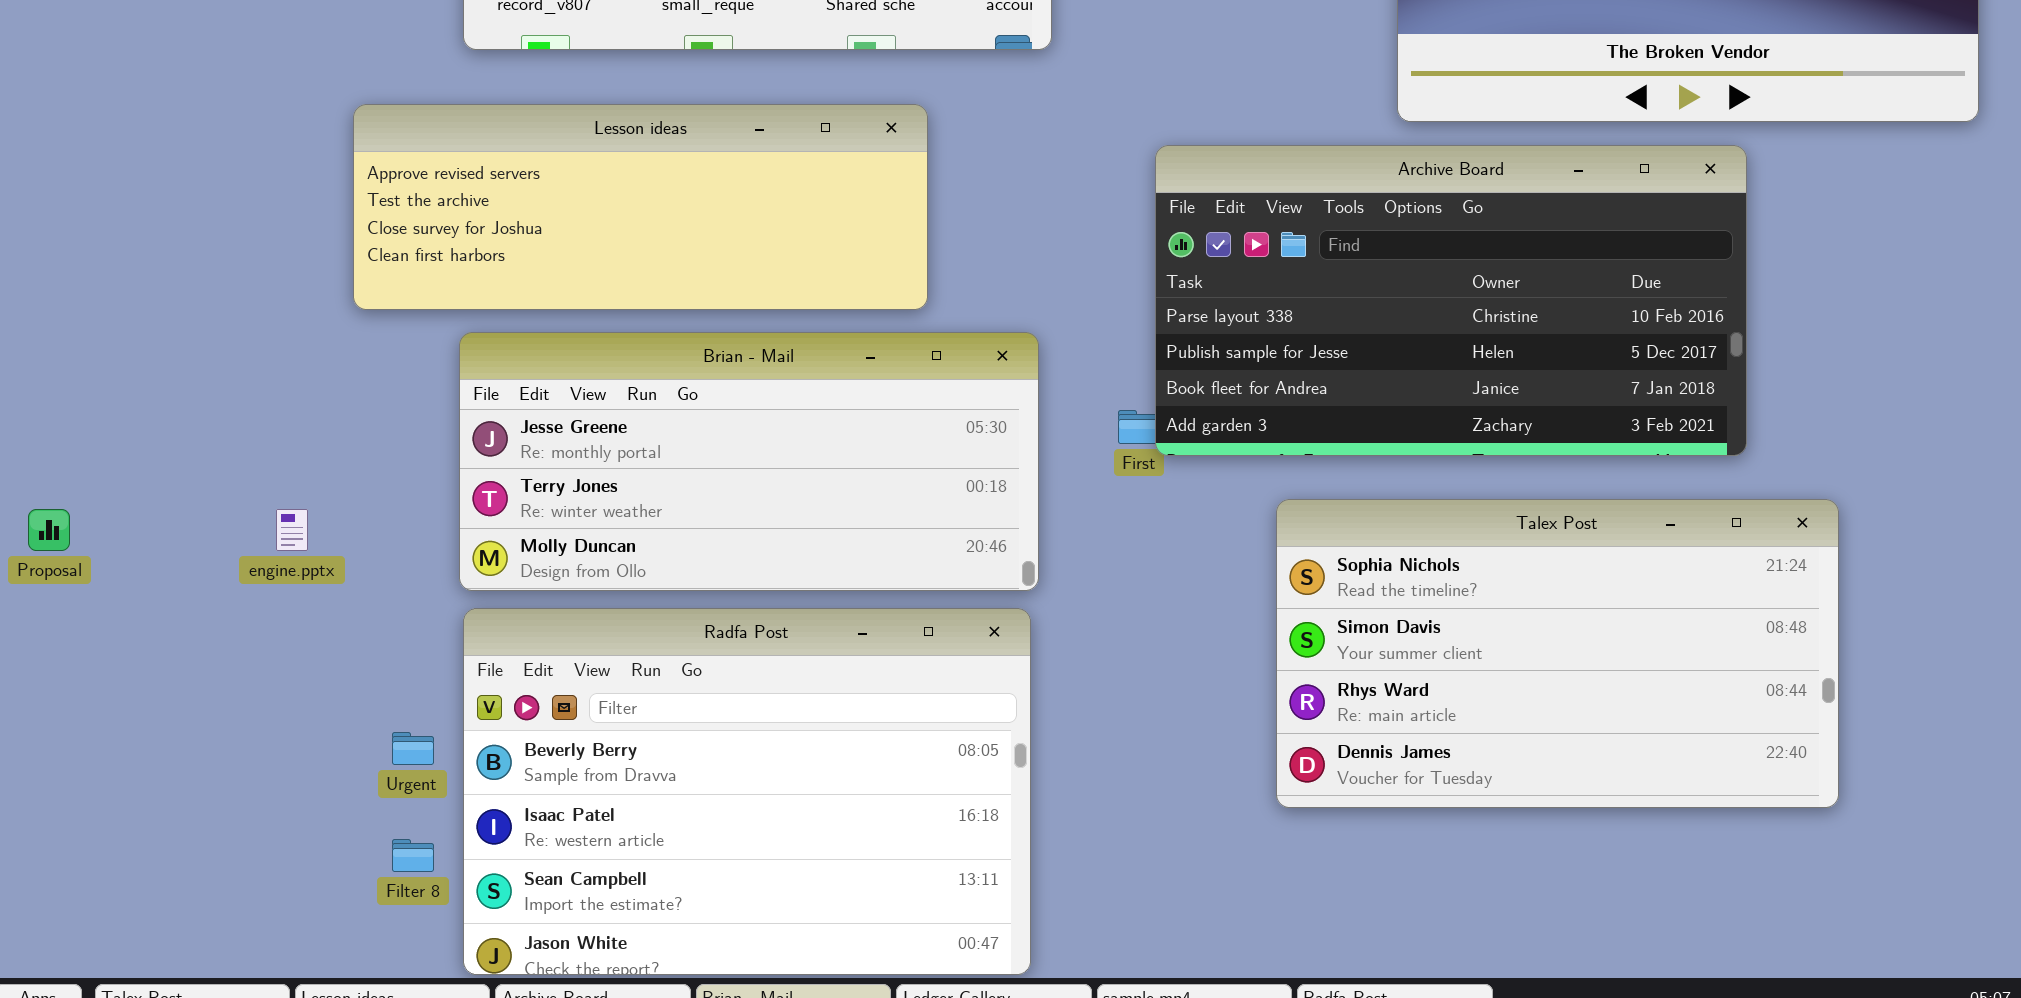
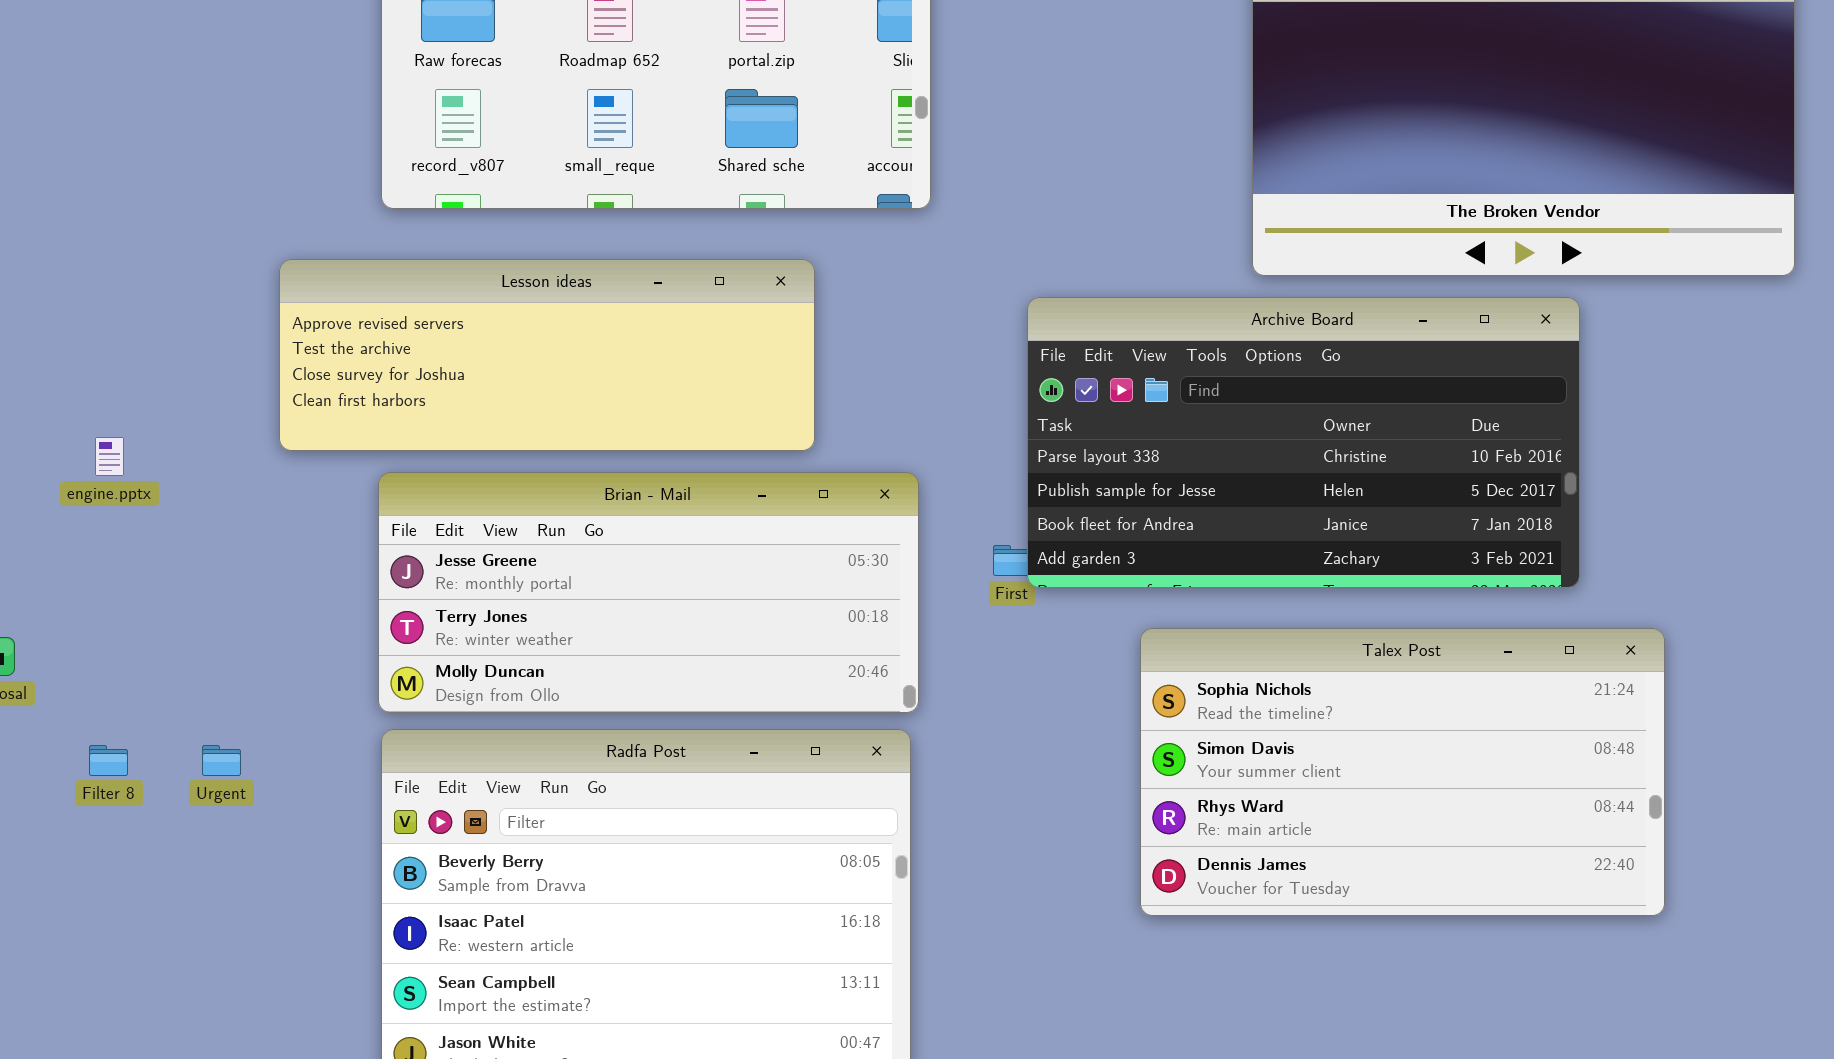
engine.pptx: [276,509,308,551] -> [95,437,124,476], moved
Urgent: [392,732,434,765] -> [202,745,241,776], moved
Filter 8: [392,839,434,872] -> [89,745,128,776], moved

